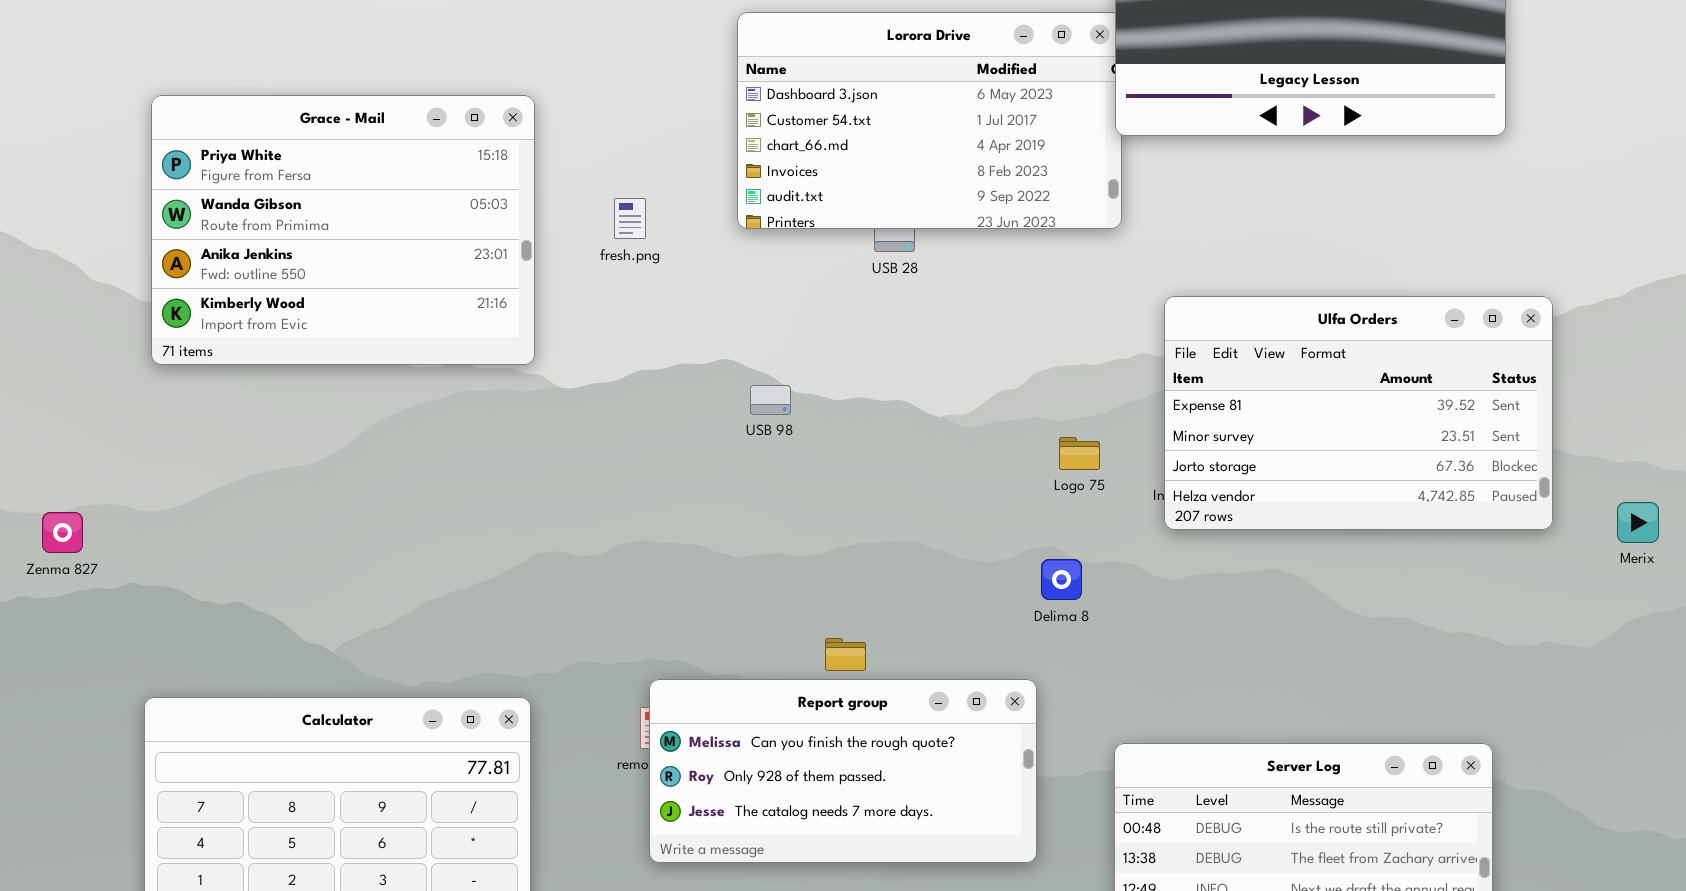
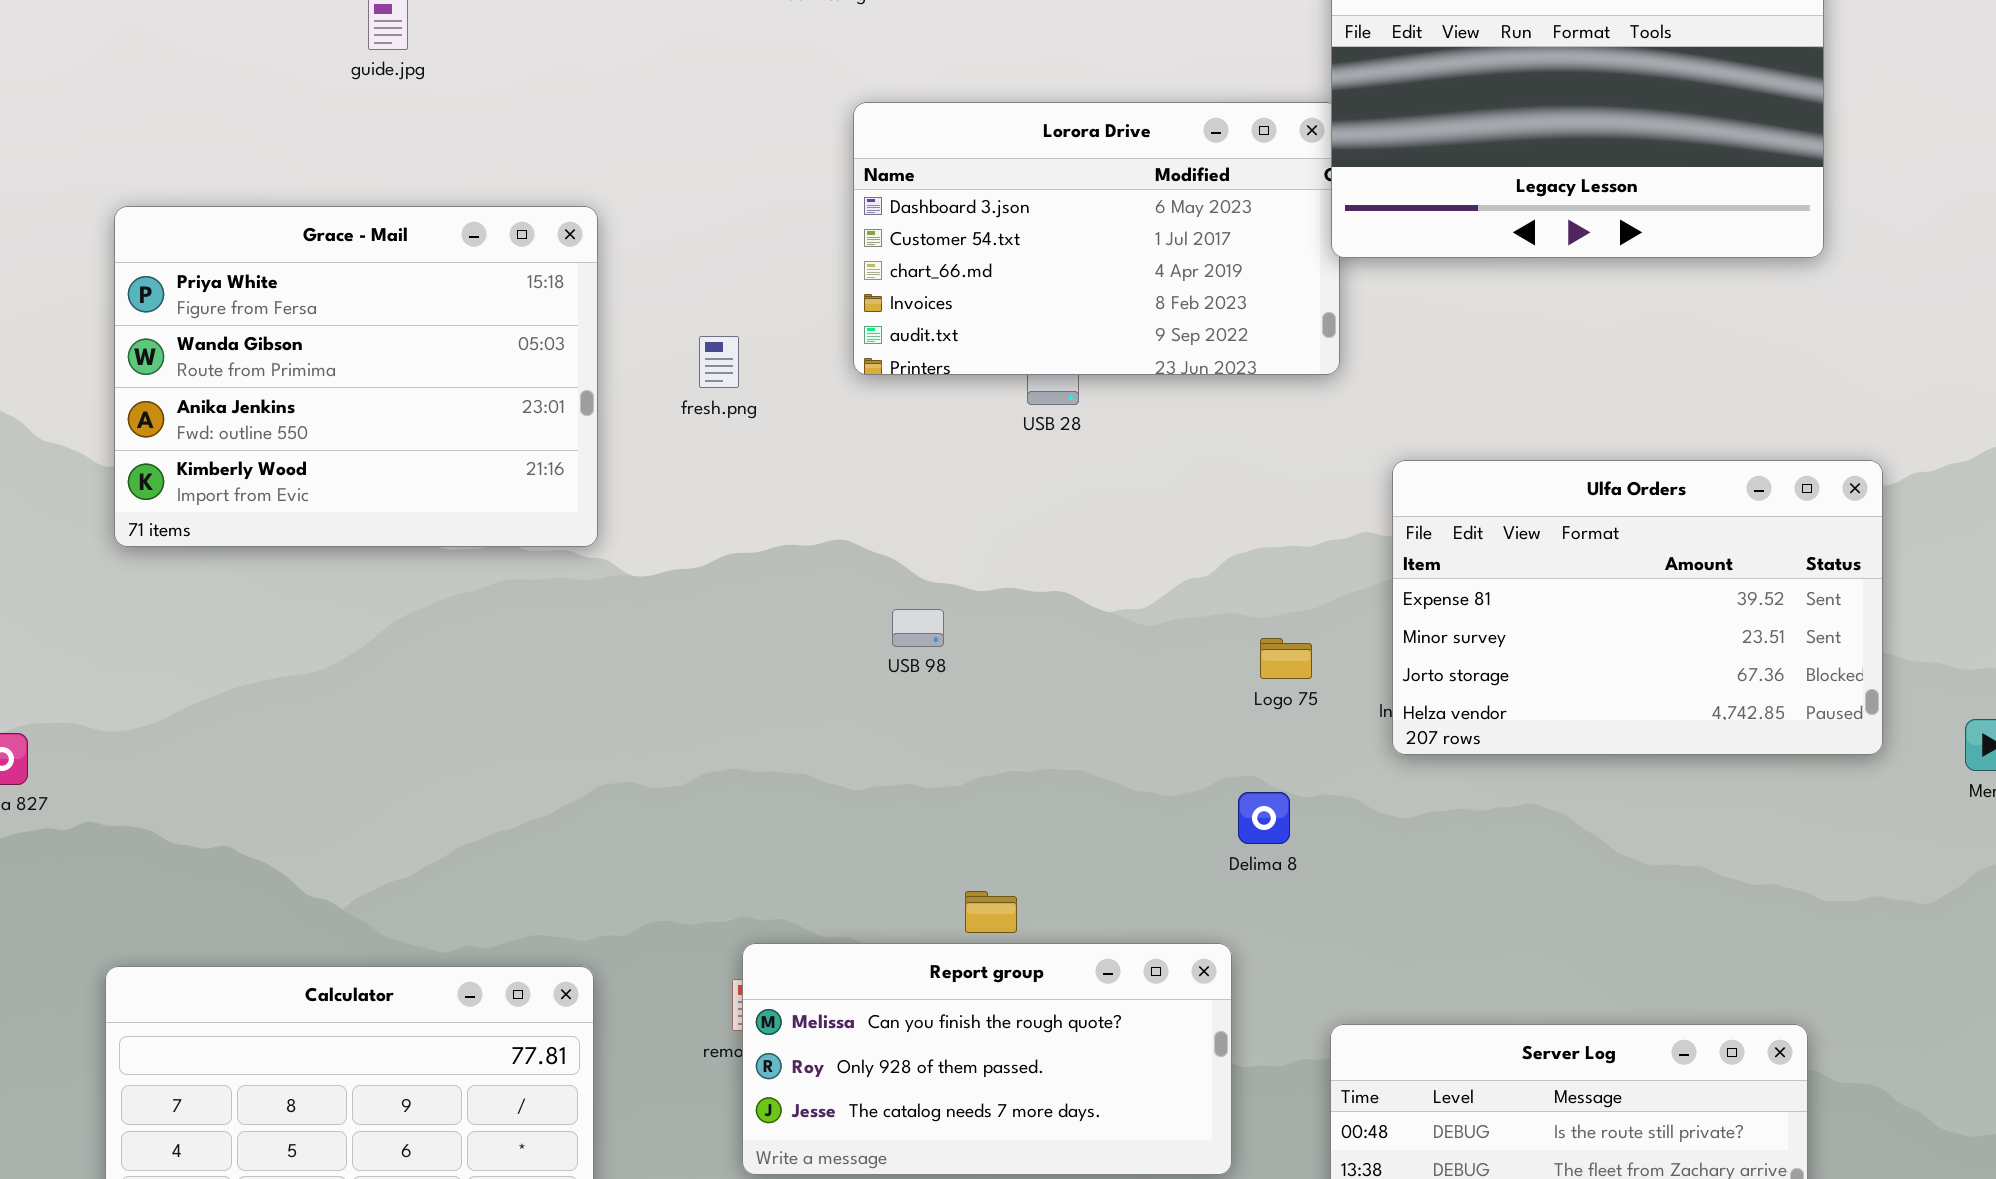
USB 98: [750,385,791,415] -> [892,609,944,647], moved

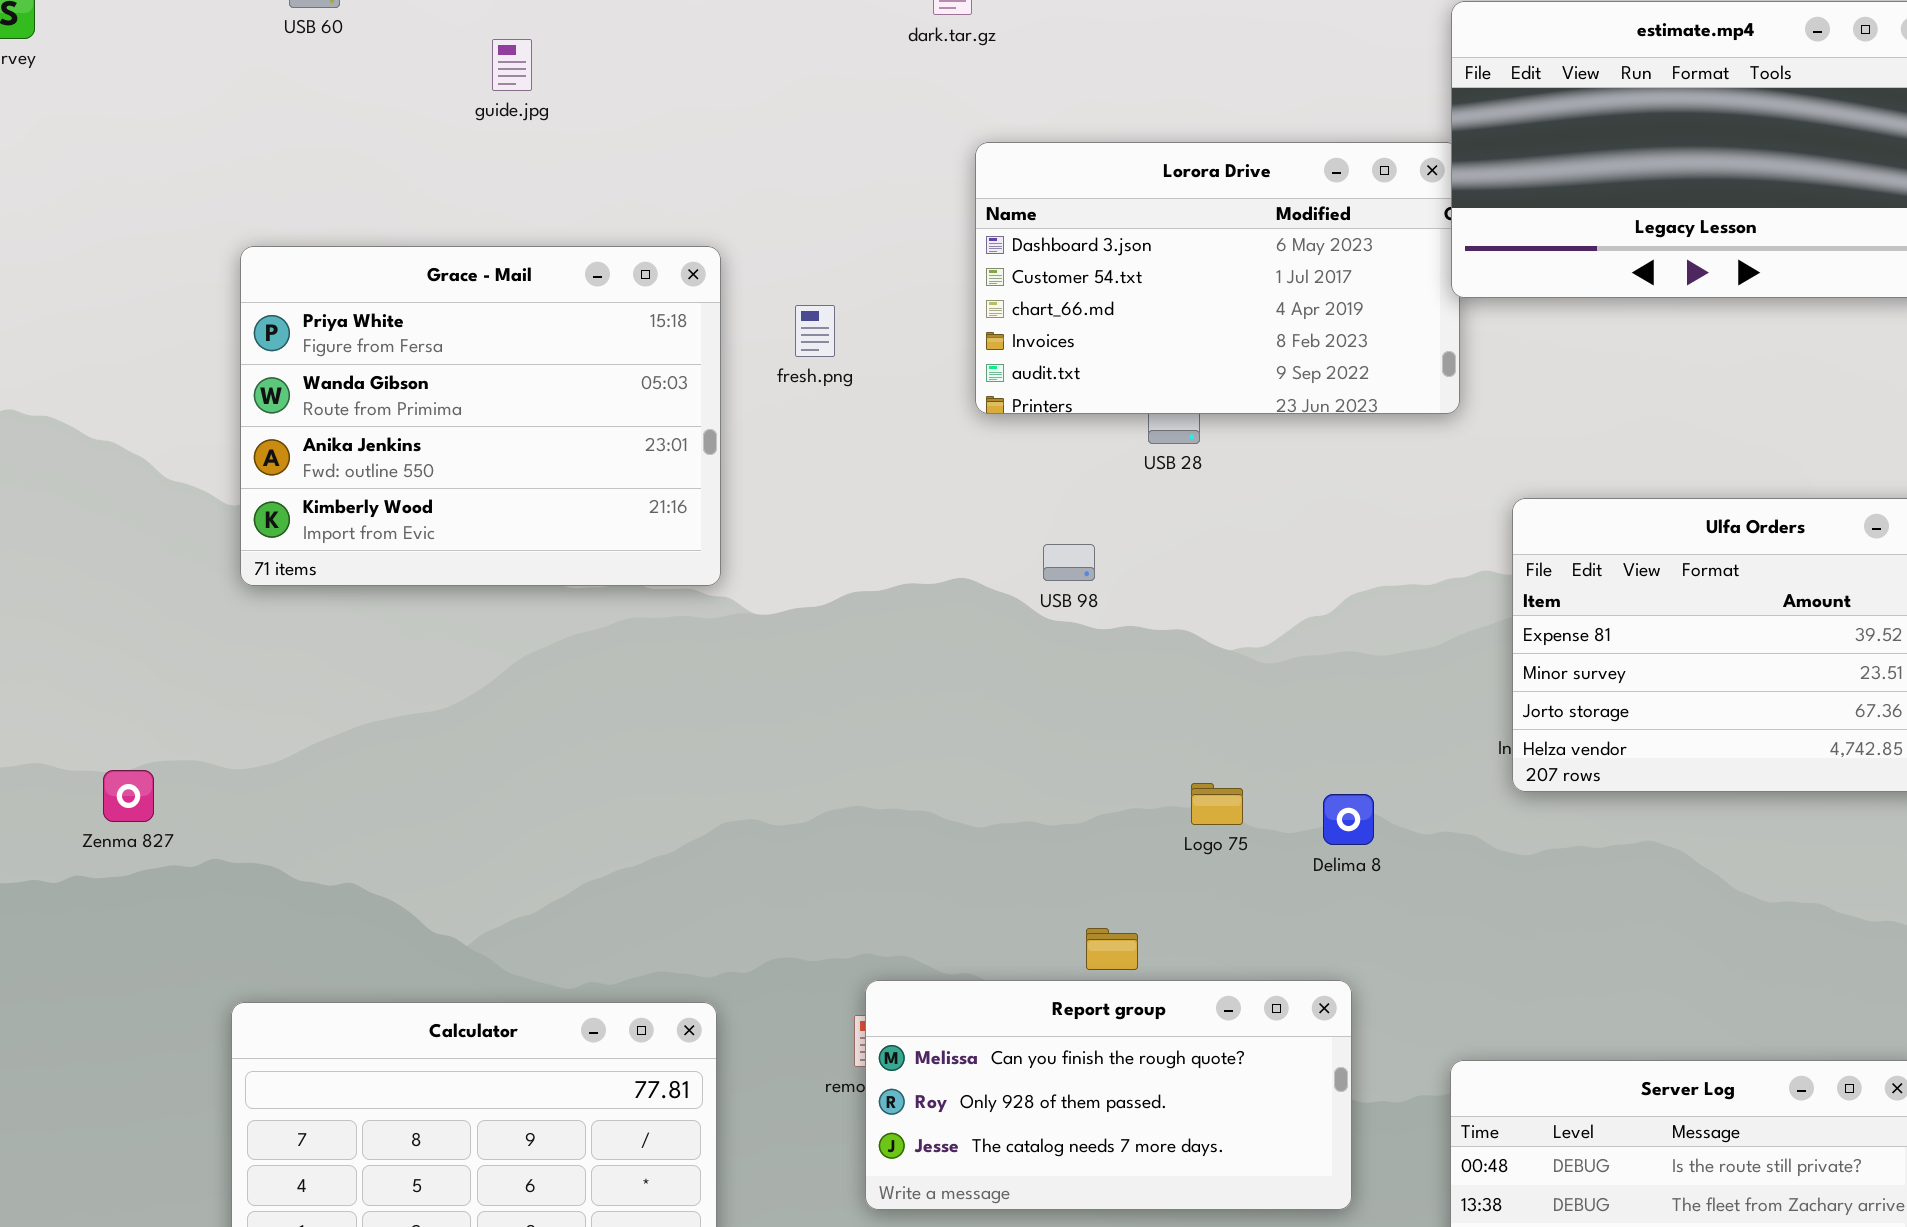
fresh.png: [699,336,739,388] -> [795,305,835,357], moved
USB 98: [892,609,944,647] -> [1043,544,1095,581], moved
Logo 75: [1260,638,1312,679] -> [1191,783,1243,825], moved
Delima 8: [1238,792,1290,844] -> [1323,794,1374,845], moved

